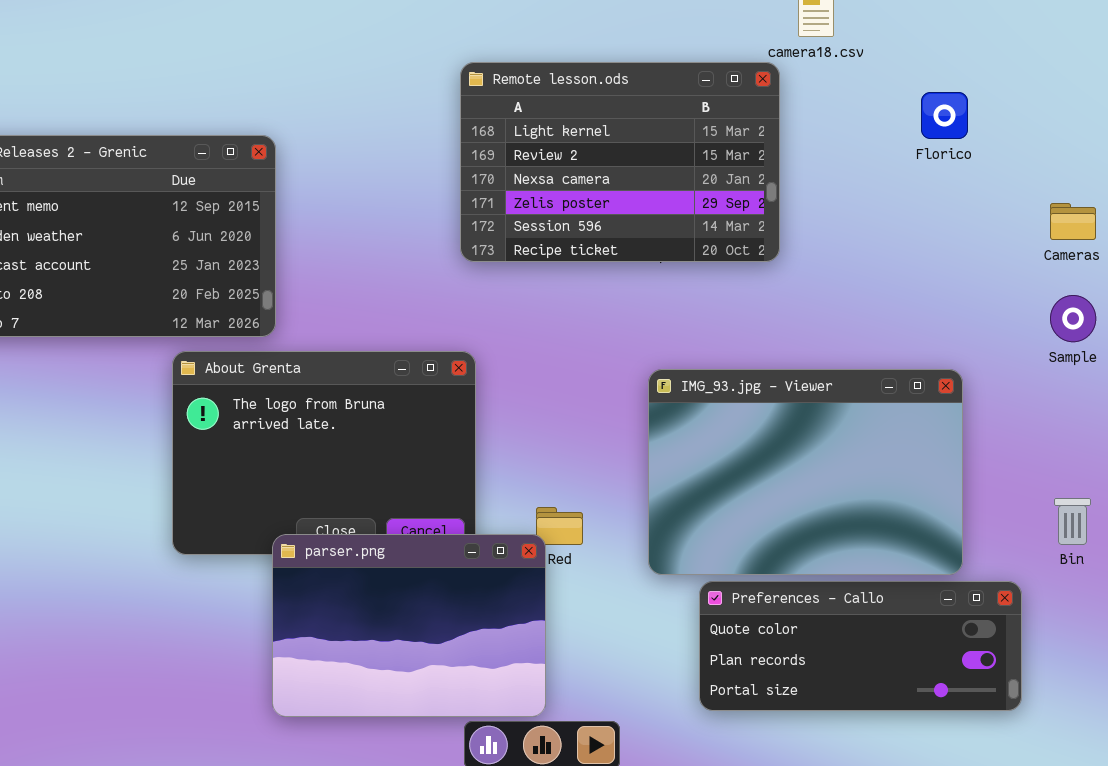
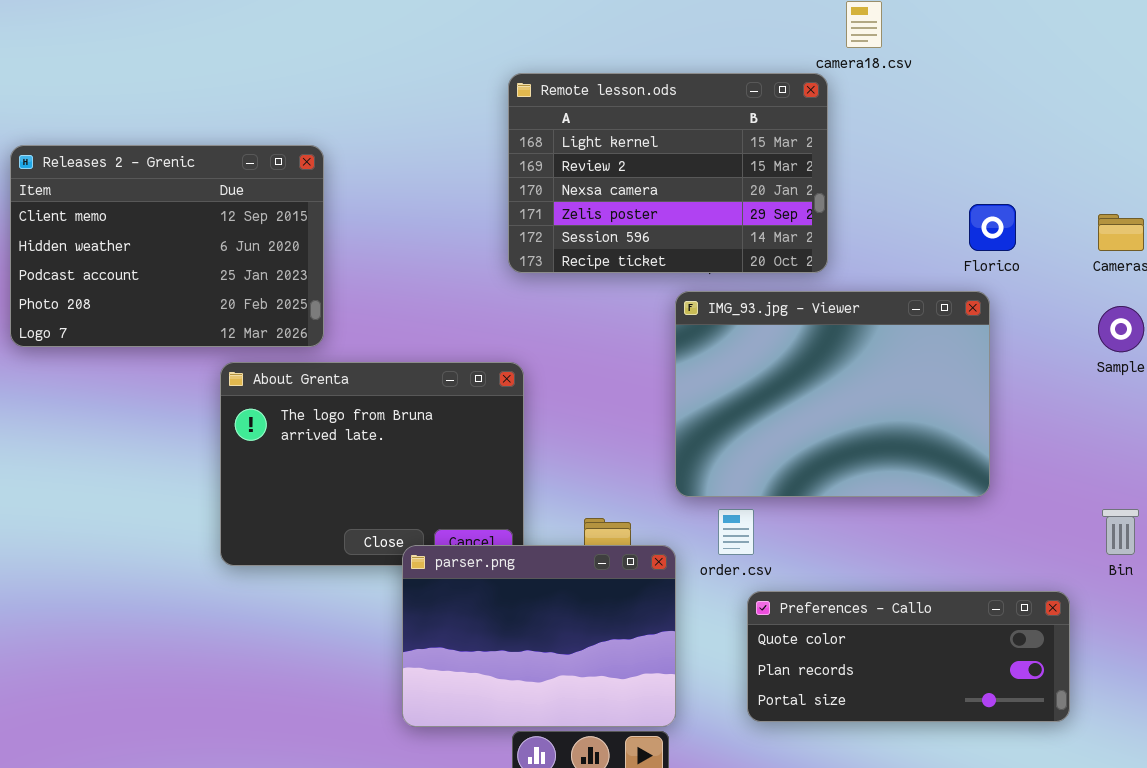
Florico: [921,92,968,139] -> [969,204,1016,251], moved
IMG_93.jpg - Viewer: [648,369,963,575] -> [675,291,990,497], moved
parser.png: [272,534,546,717] -> [402,545,676,727], moved

